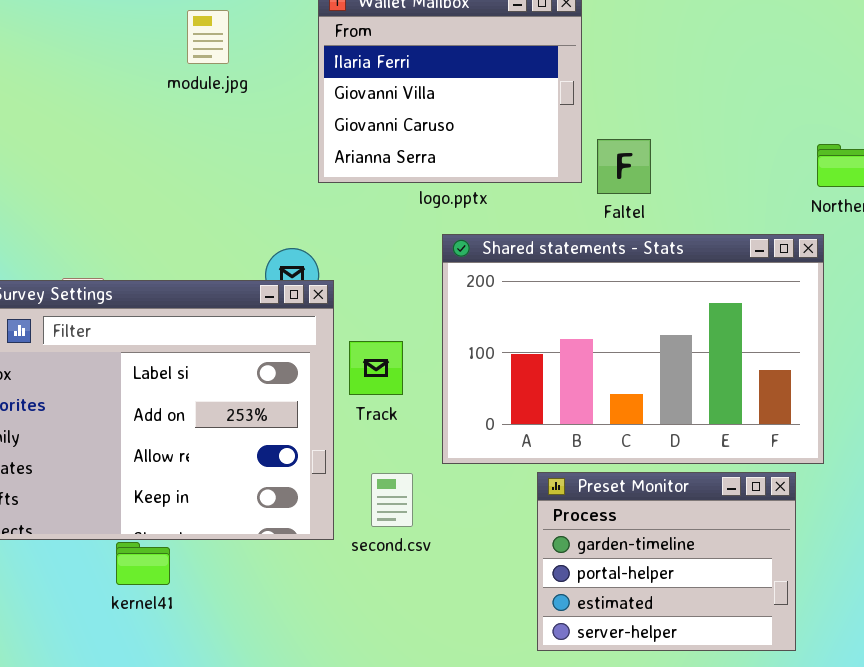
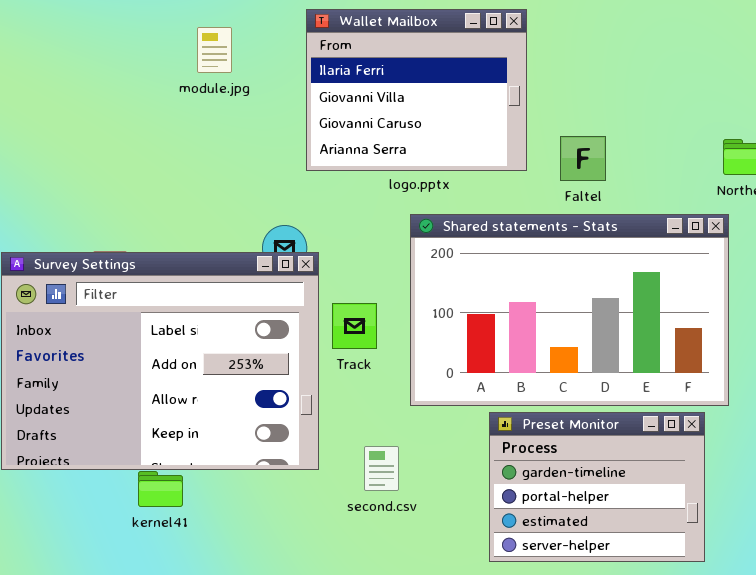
Faltel: [597,139,651,194] -> [560,136,606,181], moved
second.csv: [371,473,413,527] -> [364,446,399,491], moved

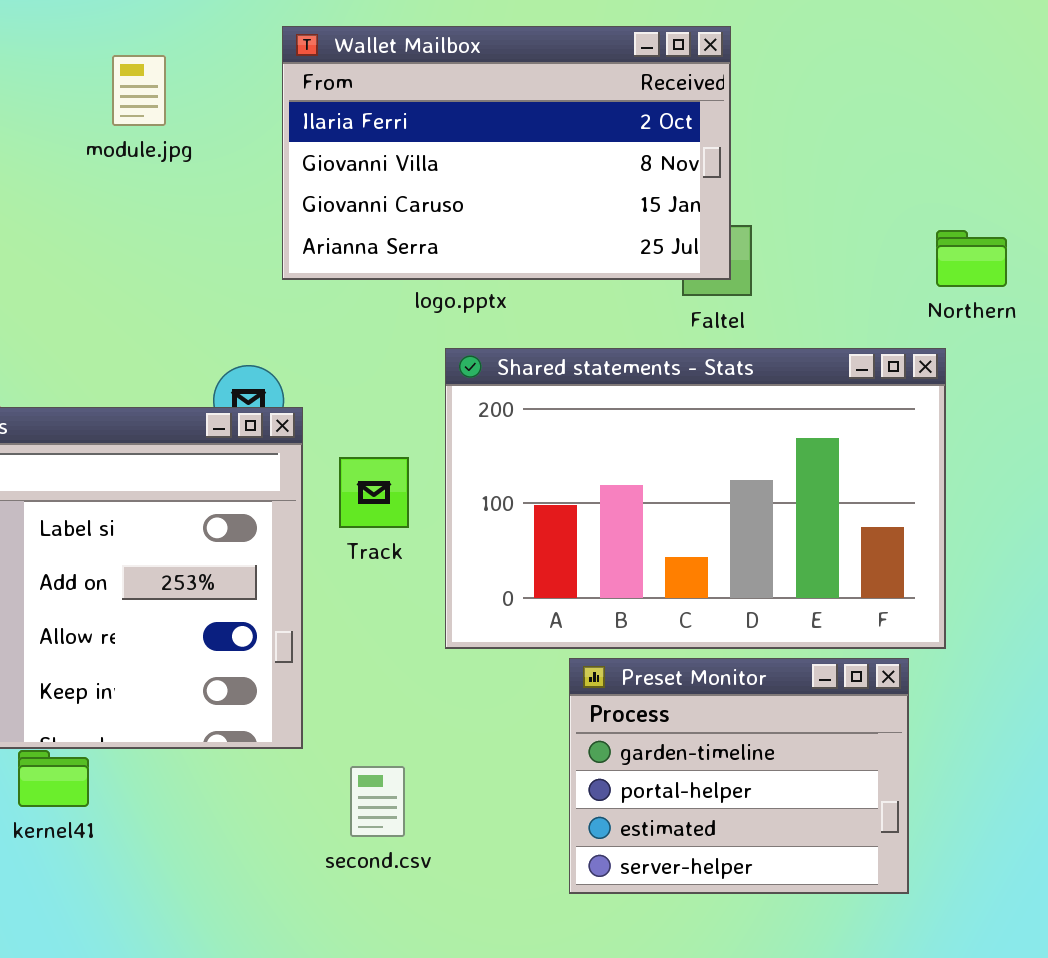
Wallet Mailbox: [306,9,527,171] -> [282,26,731,280], resized
Track: [332,303,377,349] -> [339,457,409,528], moved
second.csv: [364,446,399,491] -> [350,766,405,837], moved

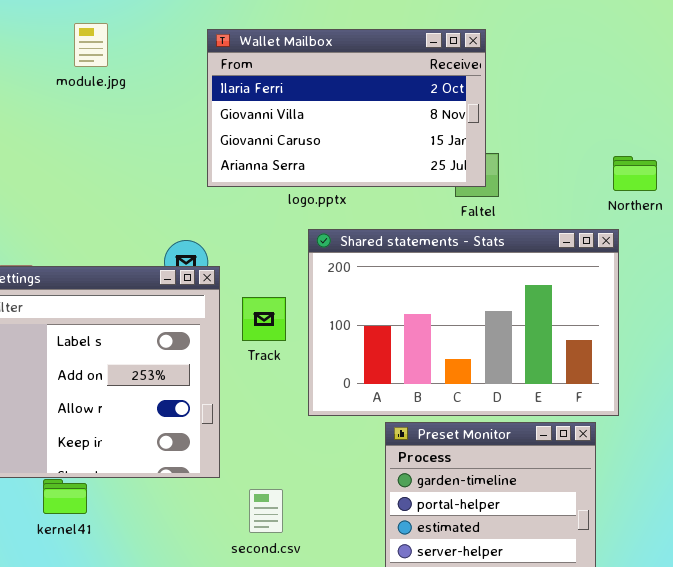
module.jpg: [112,55,166,126] -> [74,23,108,67], moved

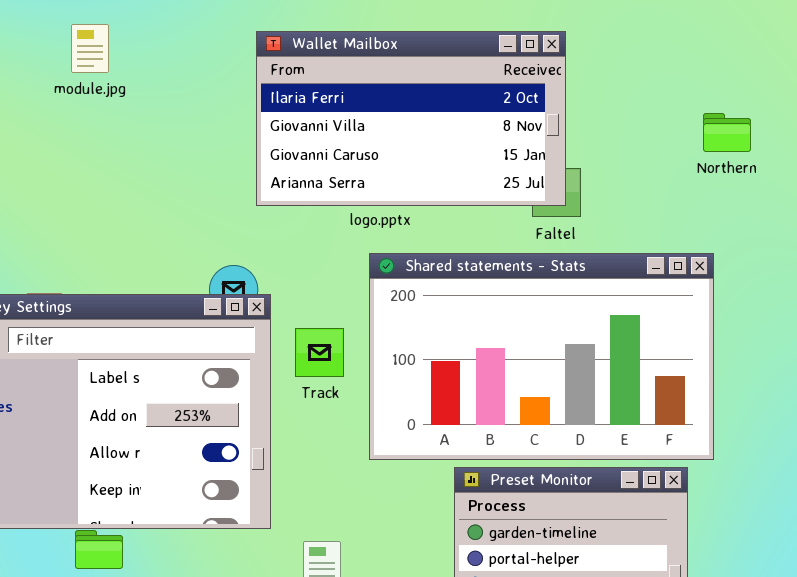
module.jpg: [74,23,108,67] -> [71,24,109,73], moved
Northern: [613,156,657,191] -> [703,113,751,152], moved

